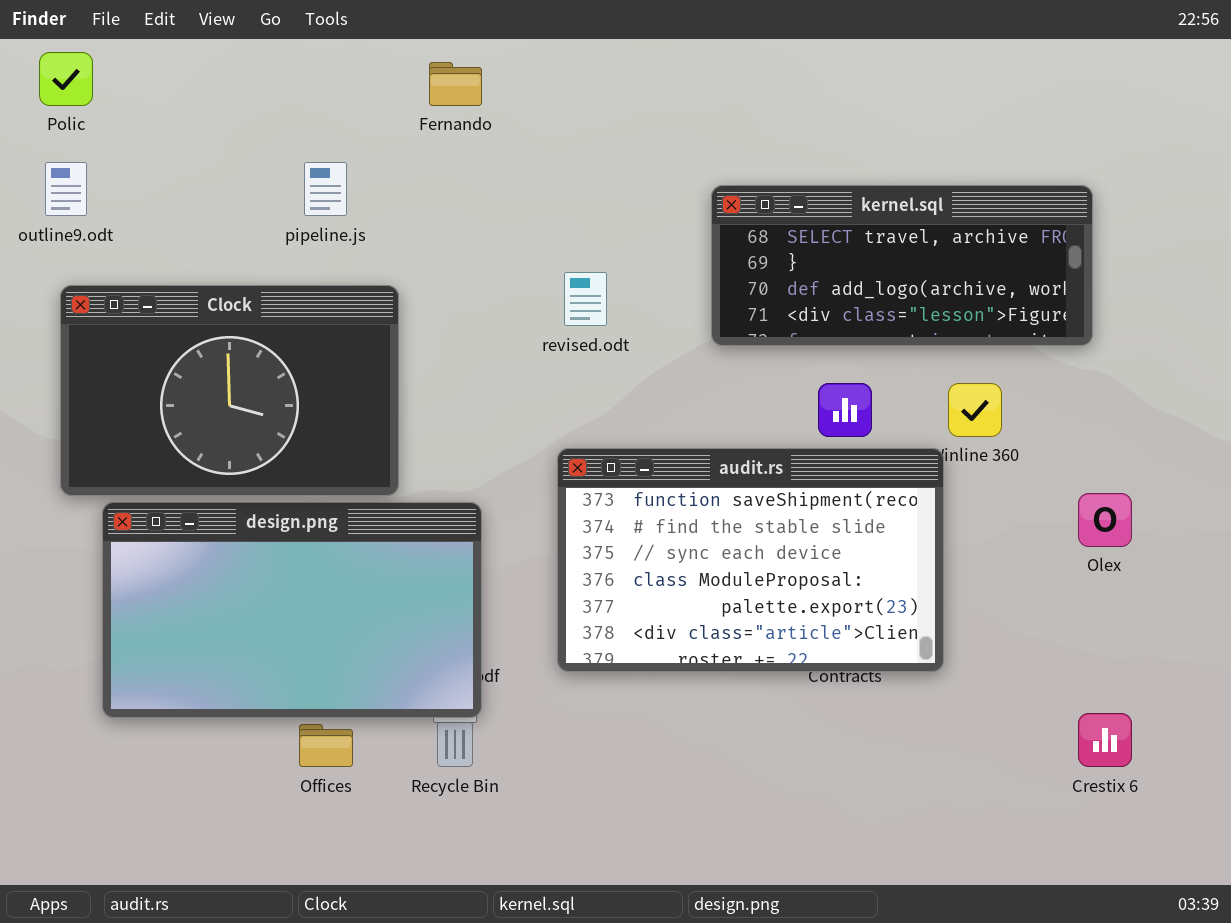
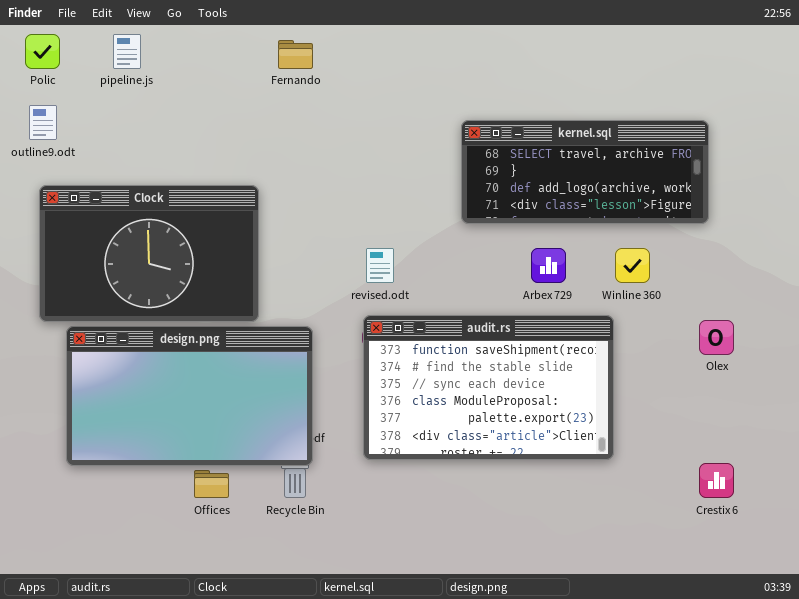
pipeline.js: [304,162,347,216] -> [113,34,141,69], moved
revised.odt: [564,272,607,326] -> [366,248,394,283], moved
audit.rs: [557,448,944,672] -> [363,315,614,460], moved

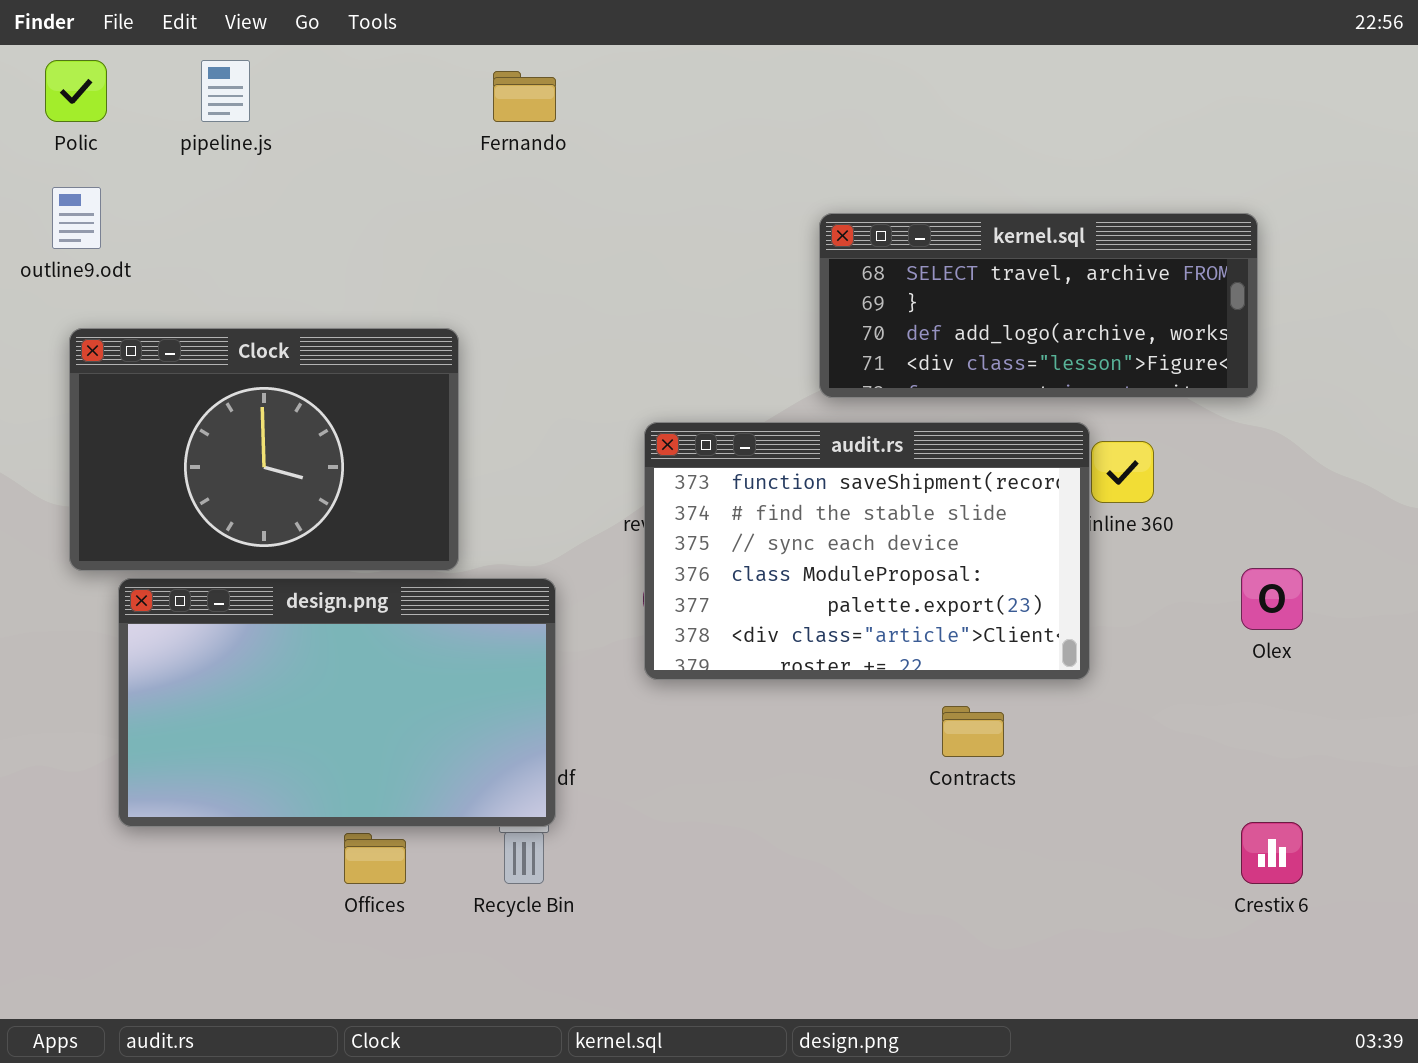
audit.rs: [363,315,614,460] -> [644,422,1090,680], moved

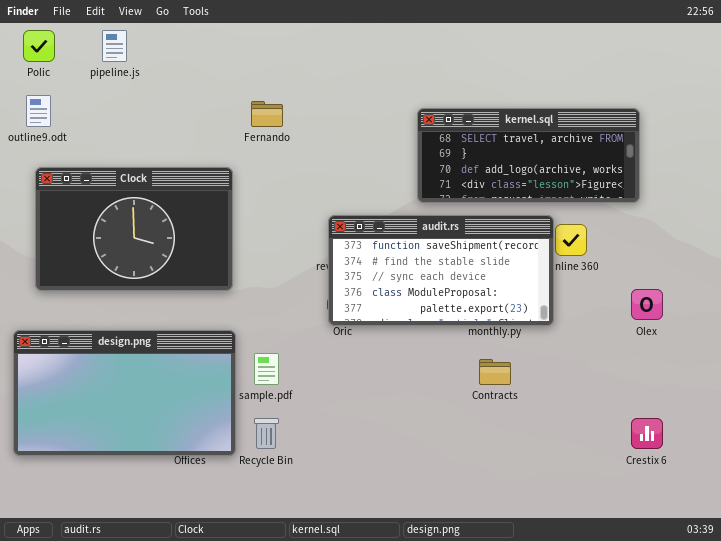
Fernando: [493,71,556,122] -> [251,101,283,127], moved
audit.rs: [644,422,1090,680] -> [328,215,554,326], resized
design.png: [118,578,556,827] -> [13,330,236,456], moved

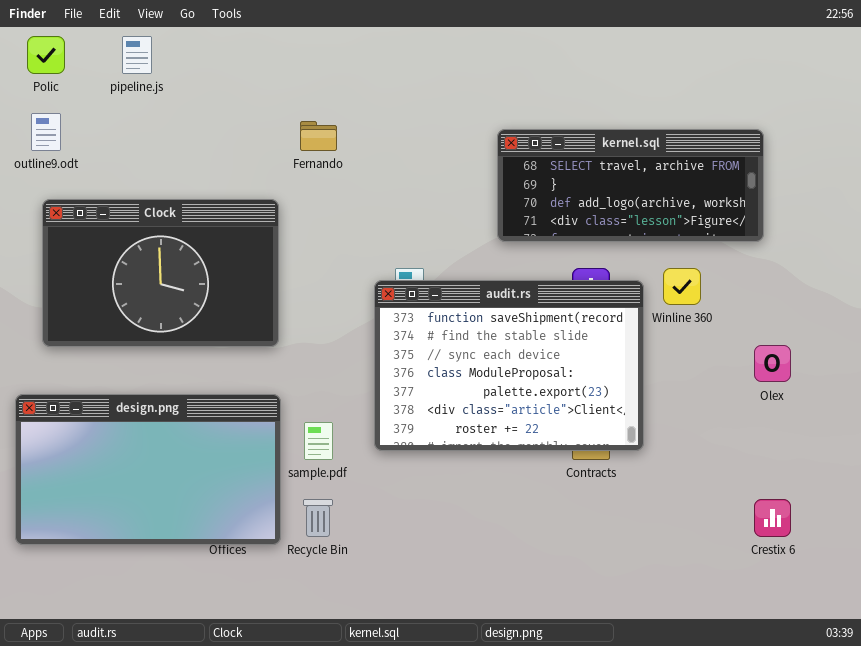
audit.rs: [328,215,554,326] -> [374,280,644,451], moved, resized

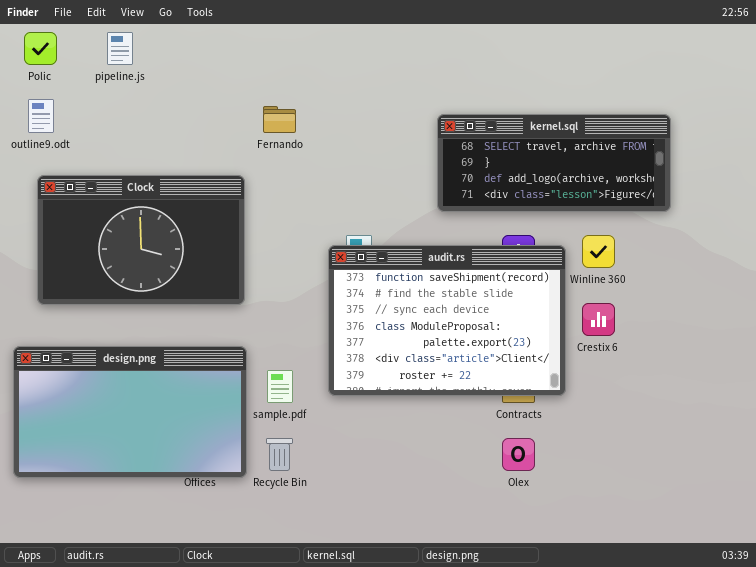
Olex: [754,345,791,382] -> [502,438,535,471], moved
Crestix 6: [754,499,791,537] -> [582,303,615,336], moved

